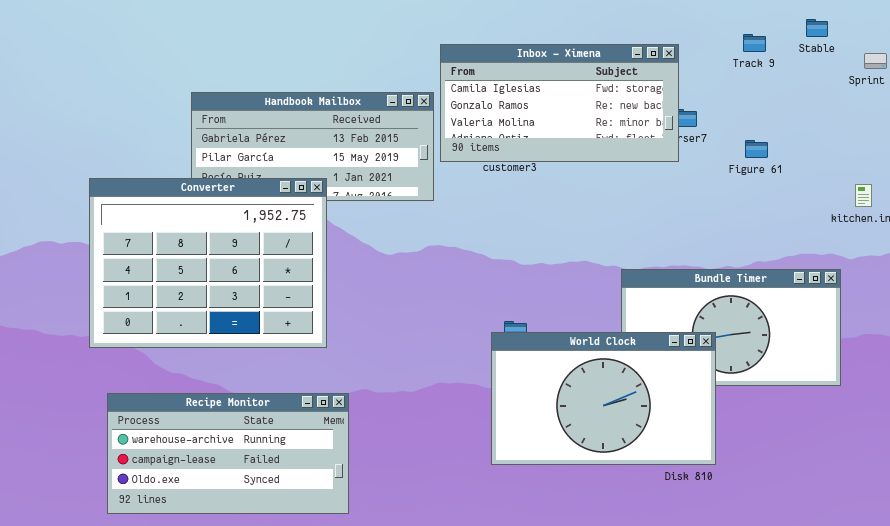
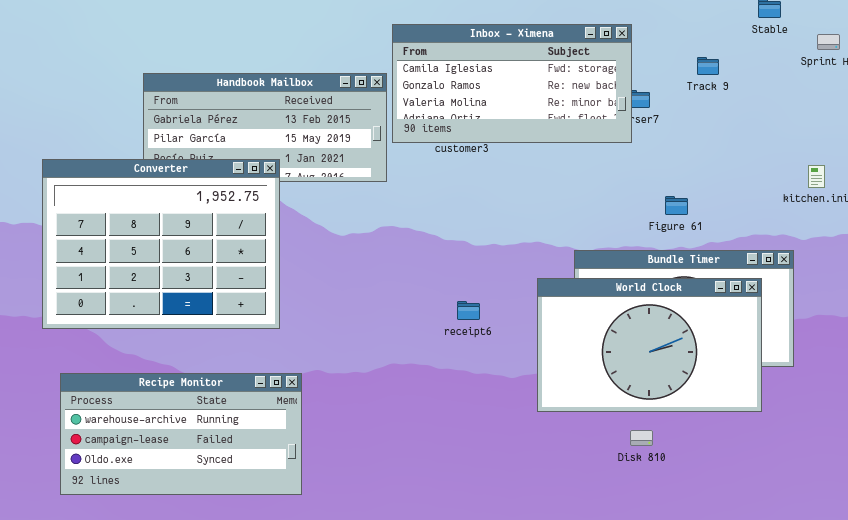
Track 9: [743,34,766,52] -> [697,57,719,75], moved
Figure 61: [745,140,768,158] -> [665,196,688,215], moved
World Clock: [491,332,716,465] -> [537,278,762,412], moved

